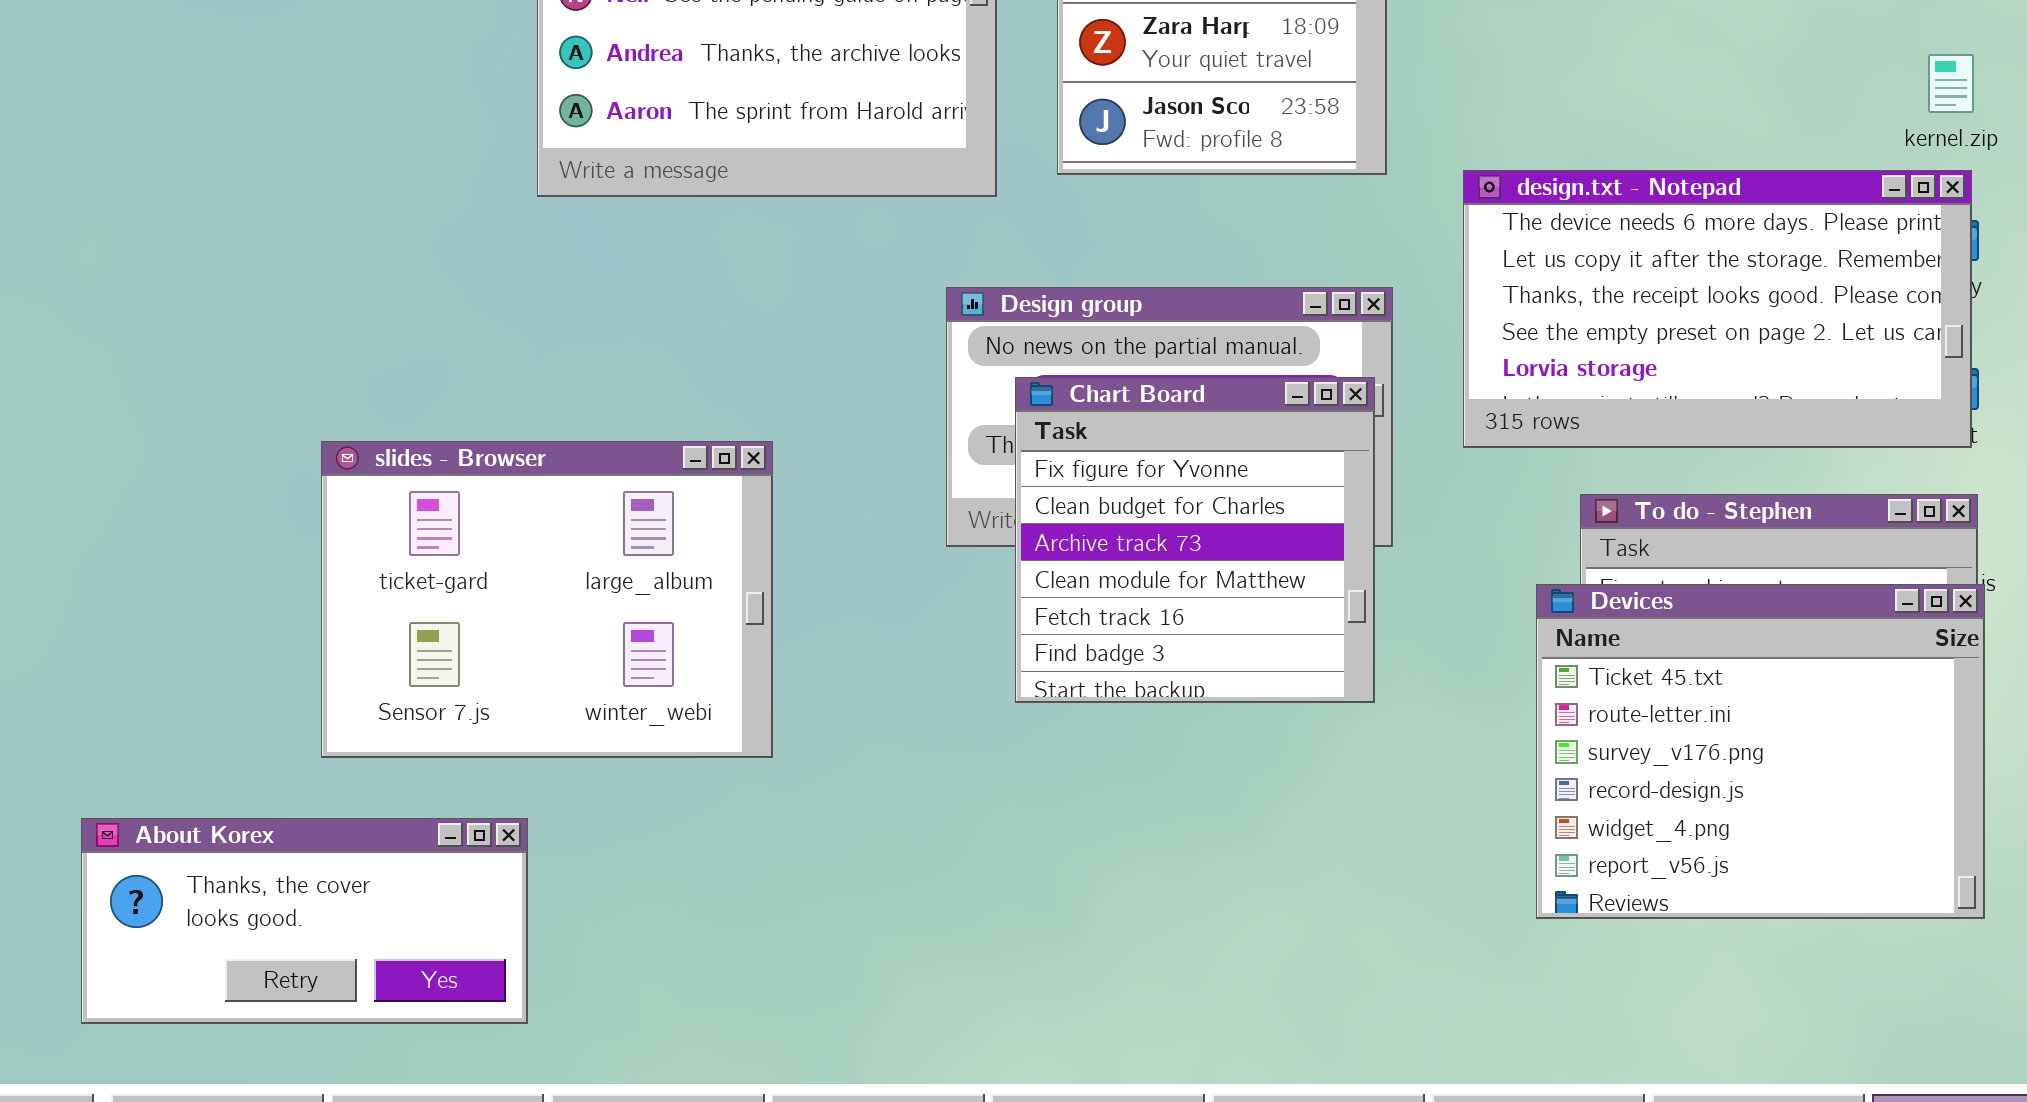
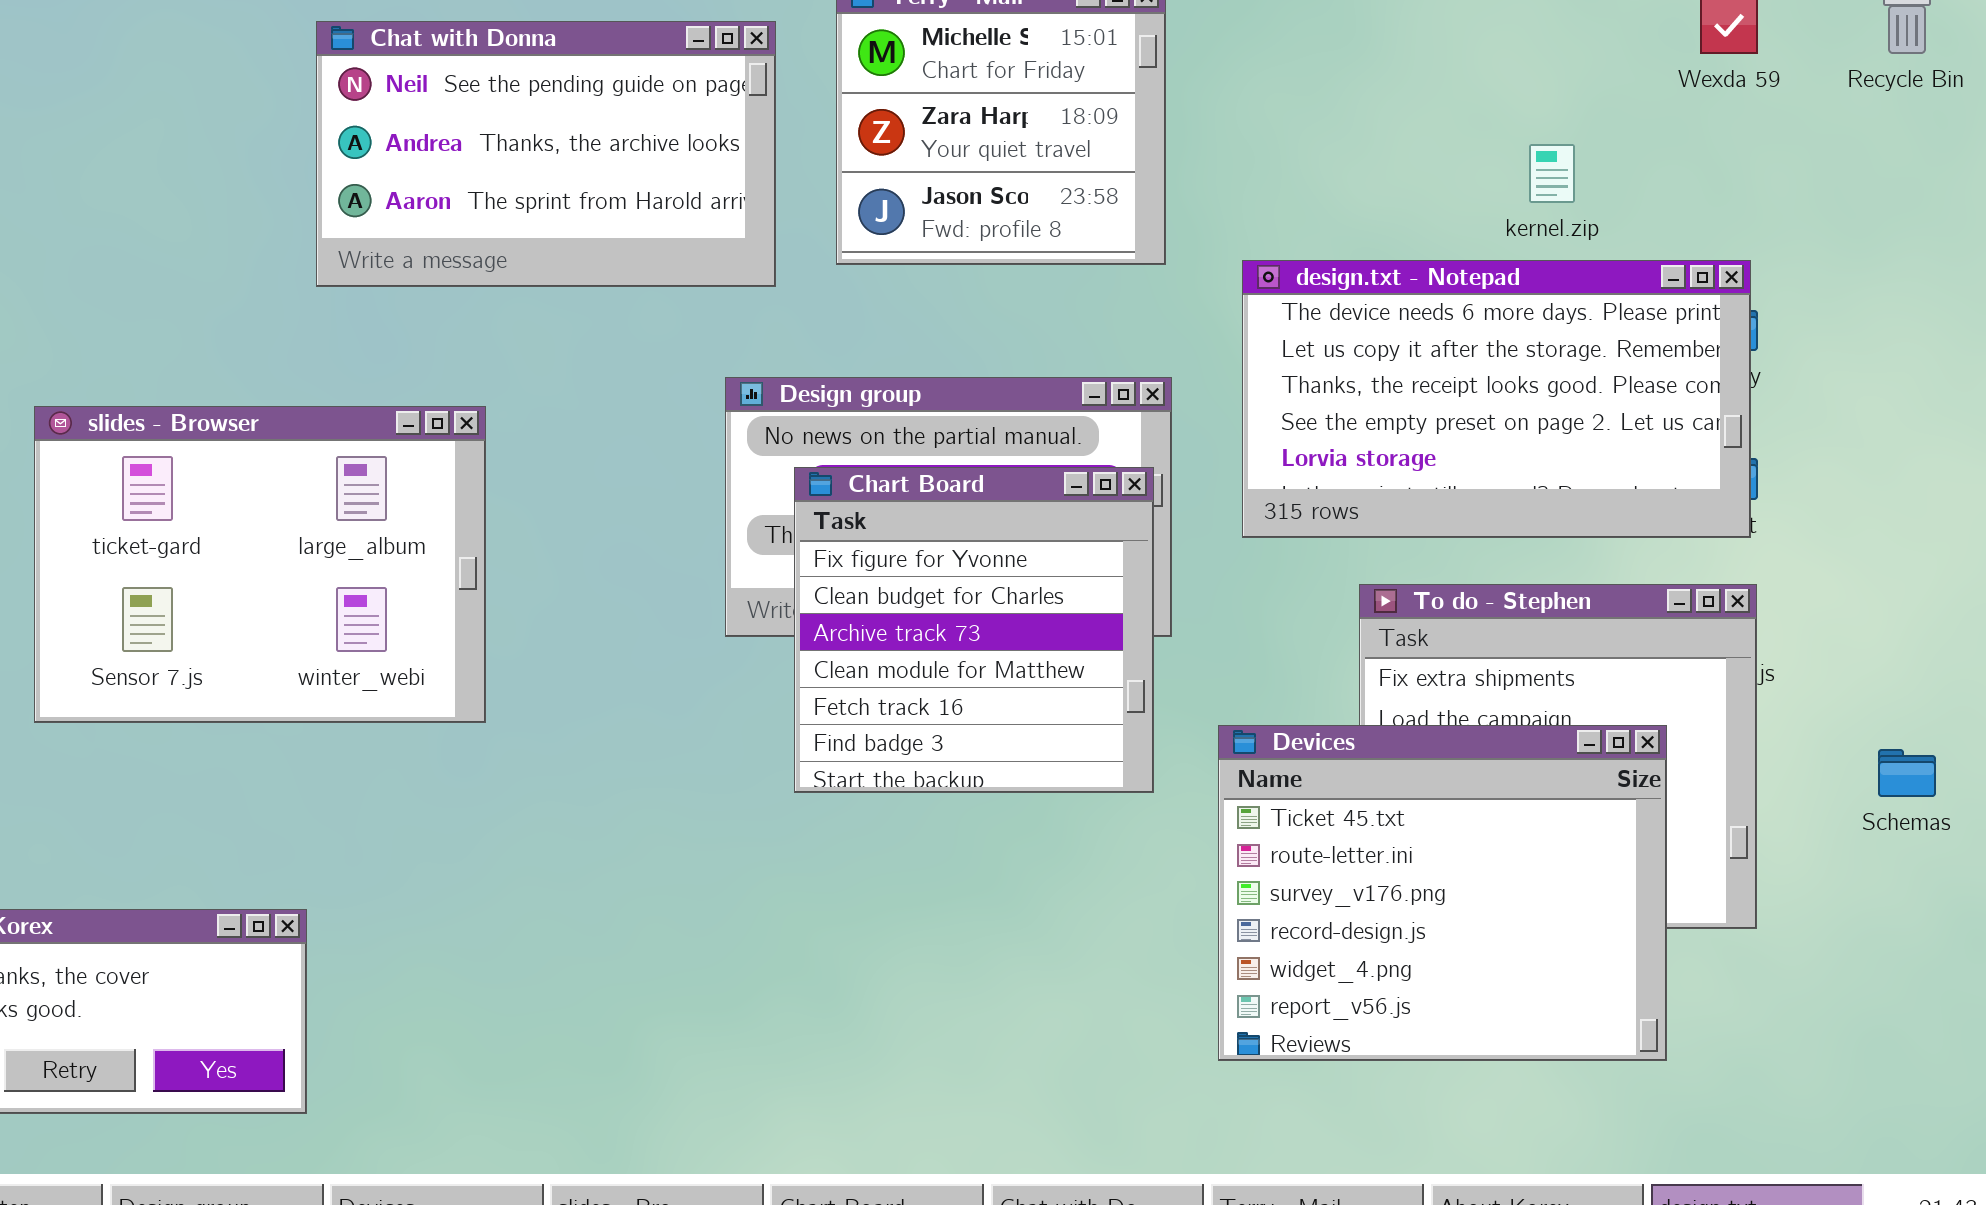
kernel.zip: [1928,54,1974,113] -> [1529,144,1575,203], moved
slides - Browser: [321,441,773,758] -> [34,406,486,723], moved
Devices: [1536,584,1985,919] -> [1218,725,1667,1061], moved

